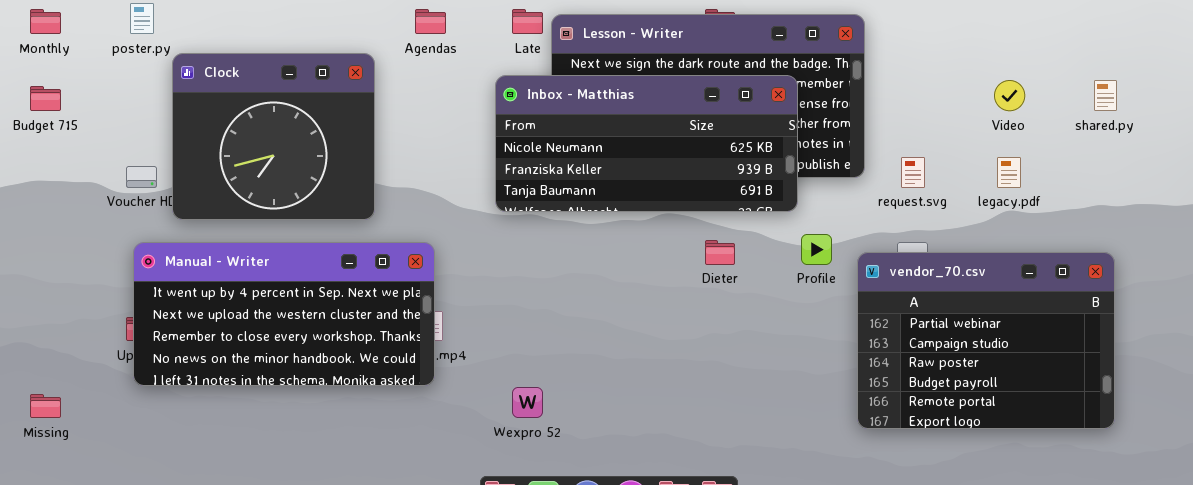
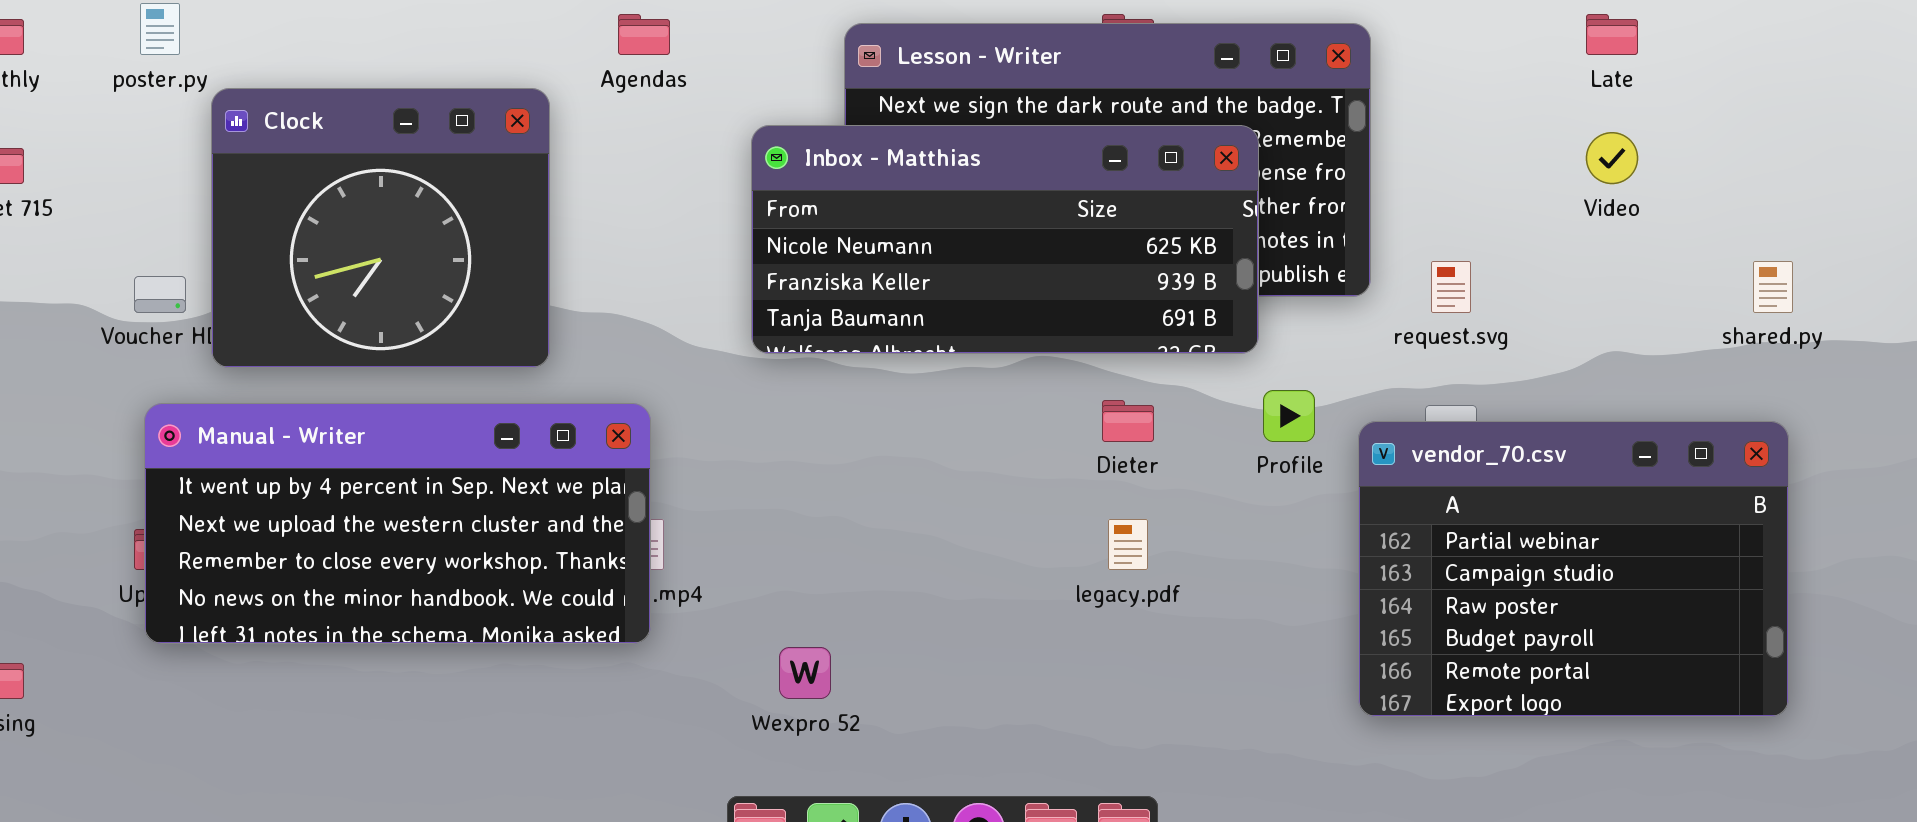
Late: [512,9,543,34] -> [1586,14,1638,55], moved
shared.py: [1094,80,1117,111] -> [1753,261,1793,313], moved
legacy.pdf: [997,157,1021,188] -> [1108,519,1148,570], moved

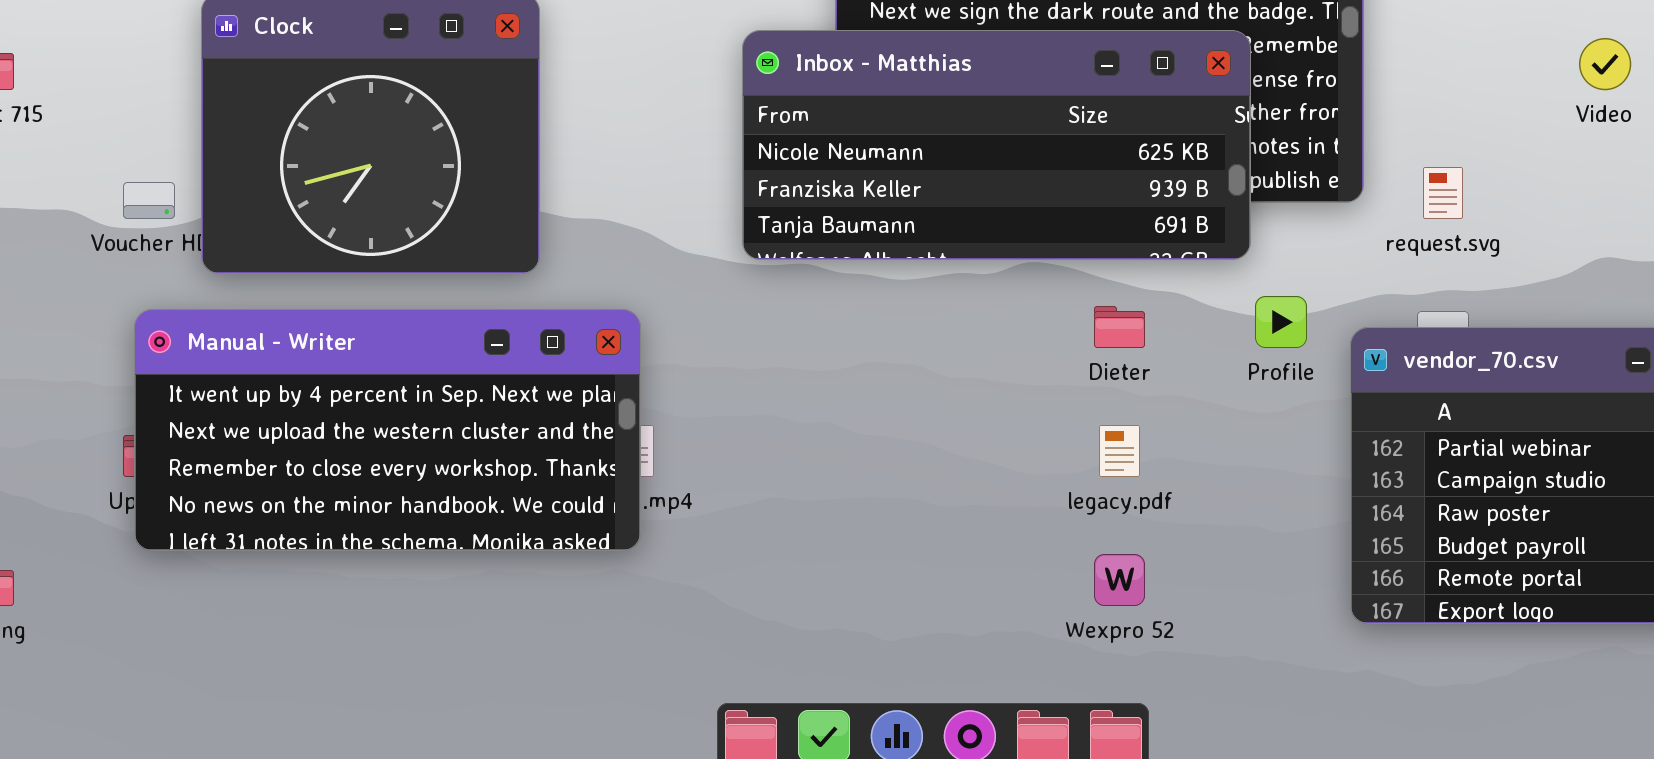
Wexpro 52: [779,647,831,699] -> [1094,554,1145,606], moved

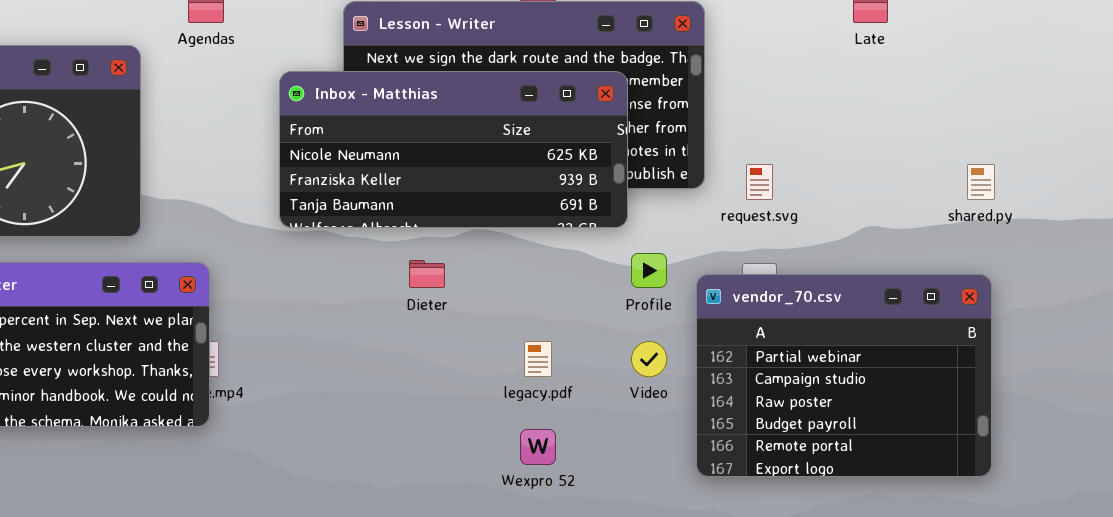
Video: [1579,38,1631,90] -> [631,341,667,377], moved
Dieter: [1094,306,1145,348] -> [409,260,445,288], moved

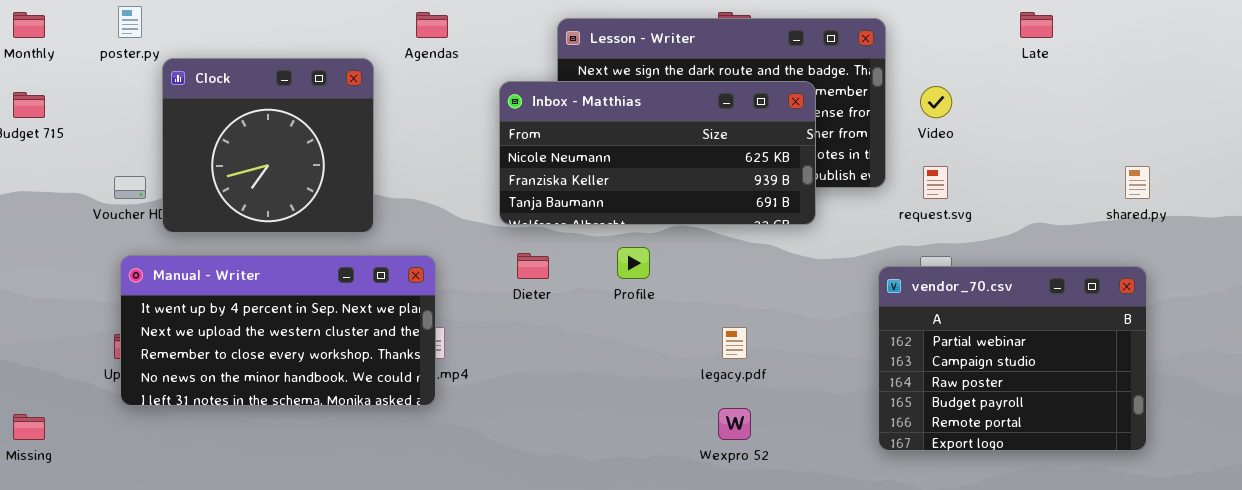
Profile: [631,253,667,288] -> [617,247,650,279], moved
Dieter: [409,260,445,288] -> [517,253,549,279], moved
Video: [631,341,667,377] -> [920,86,952,118], moved

